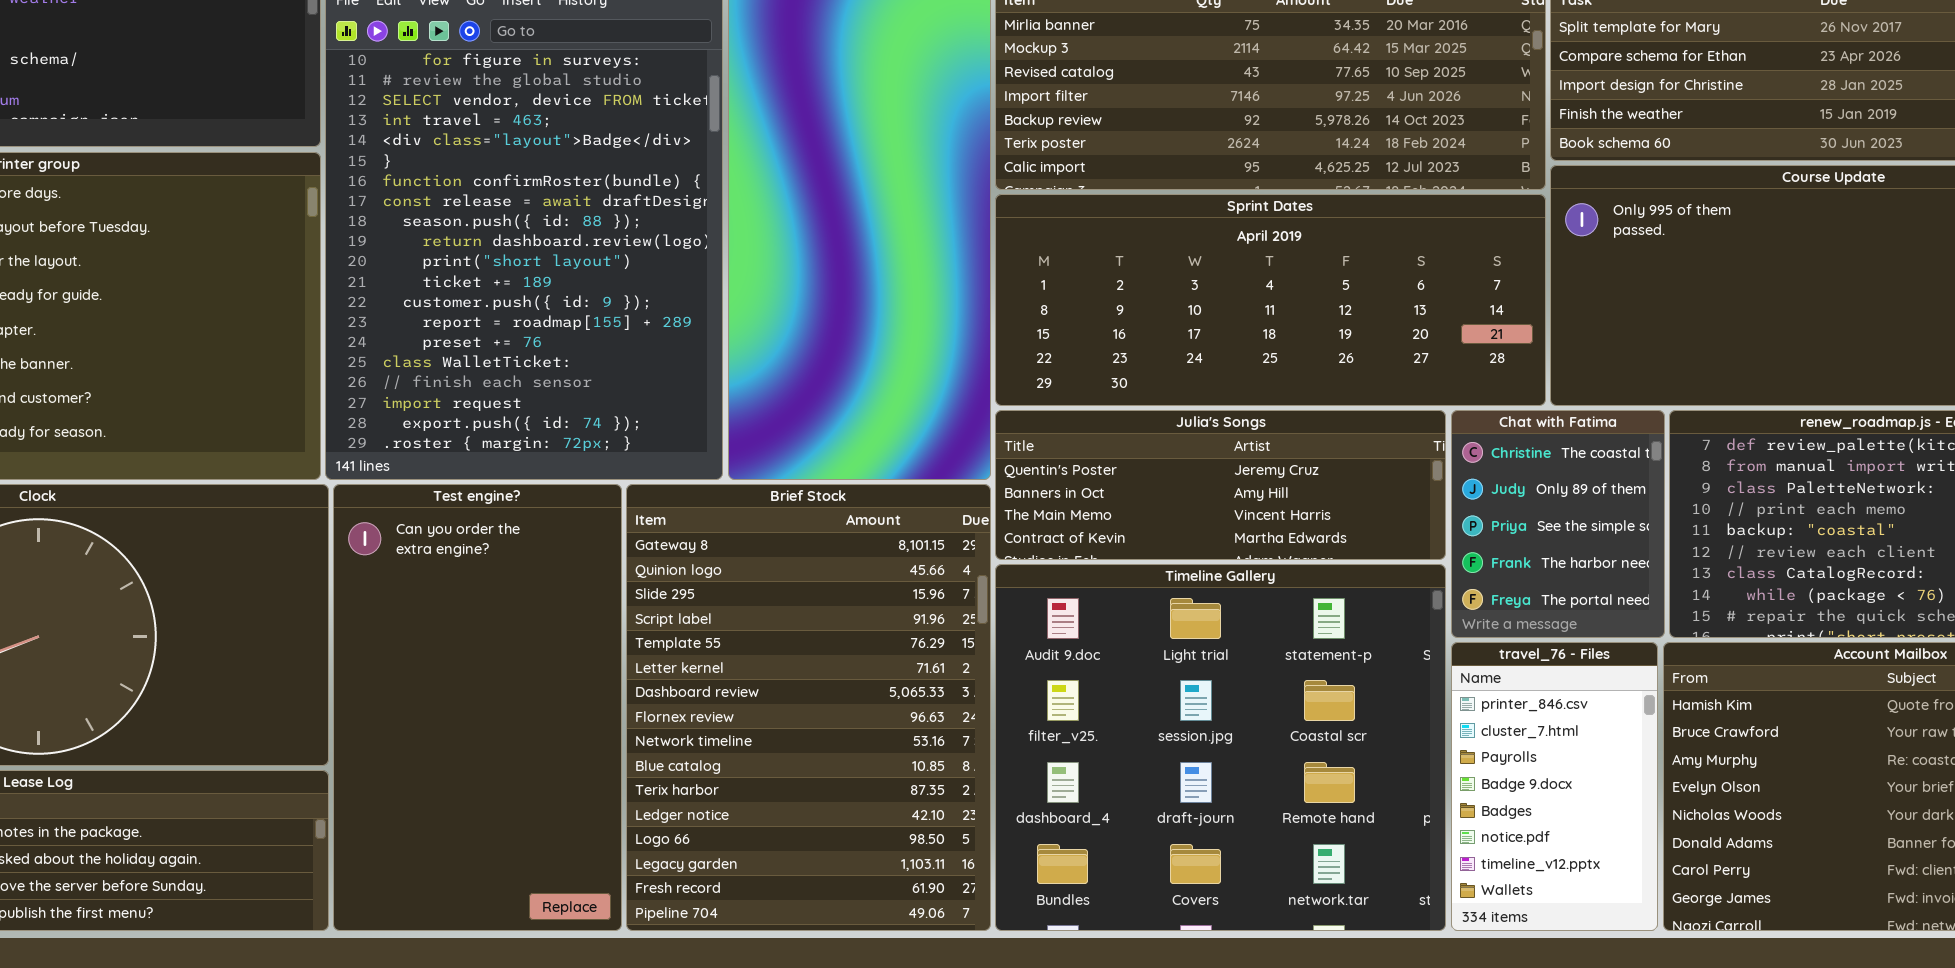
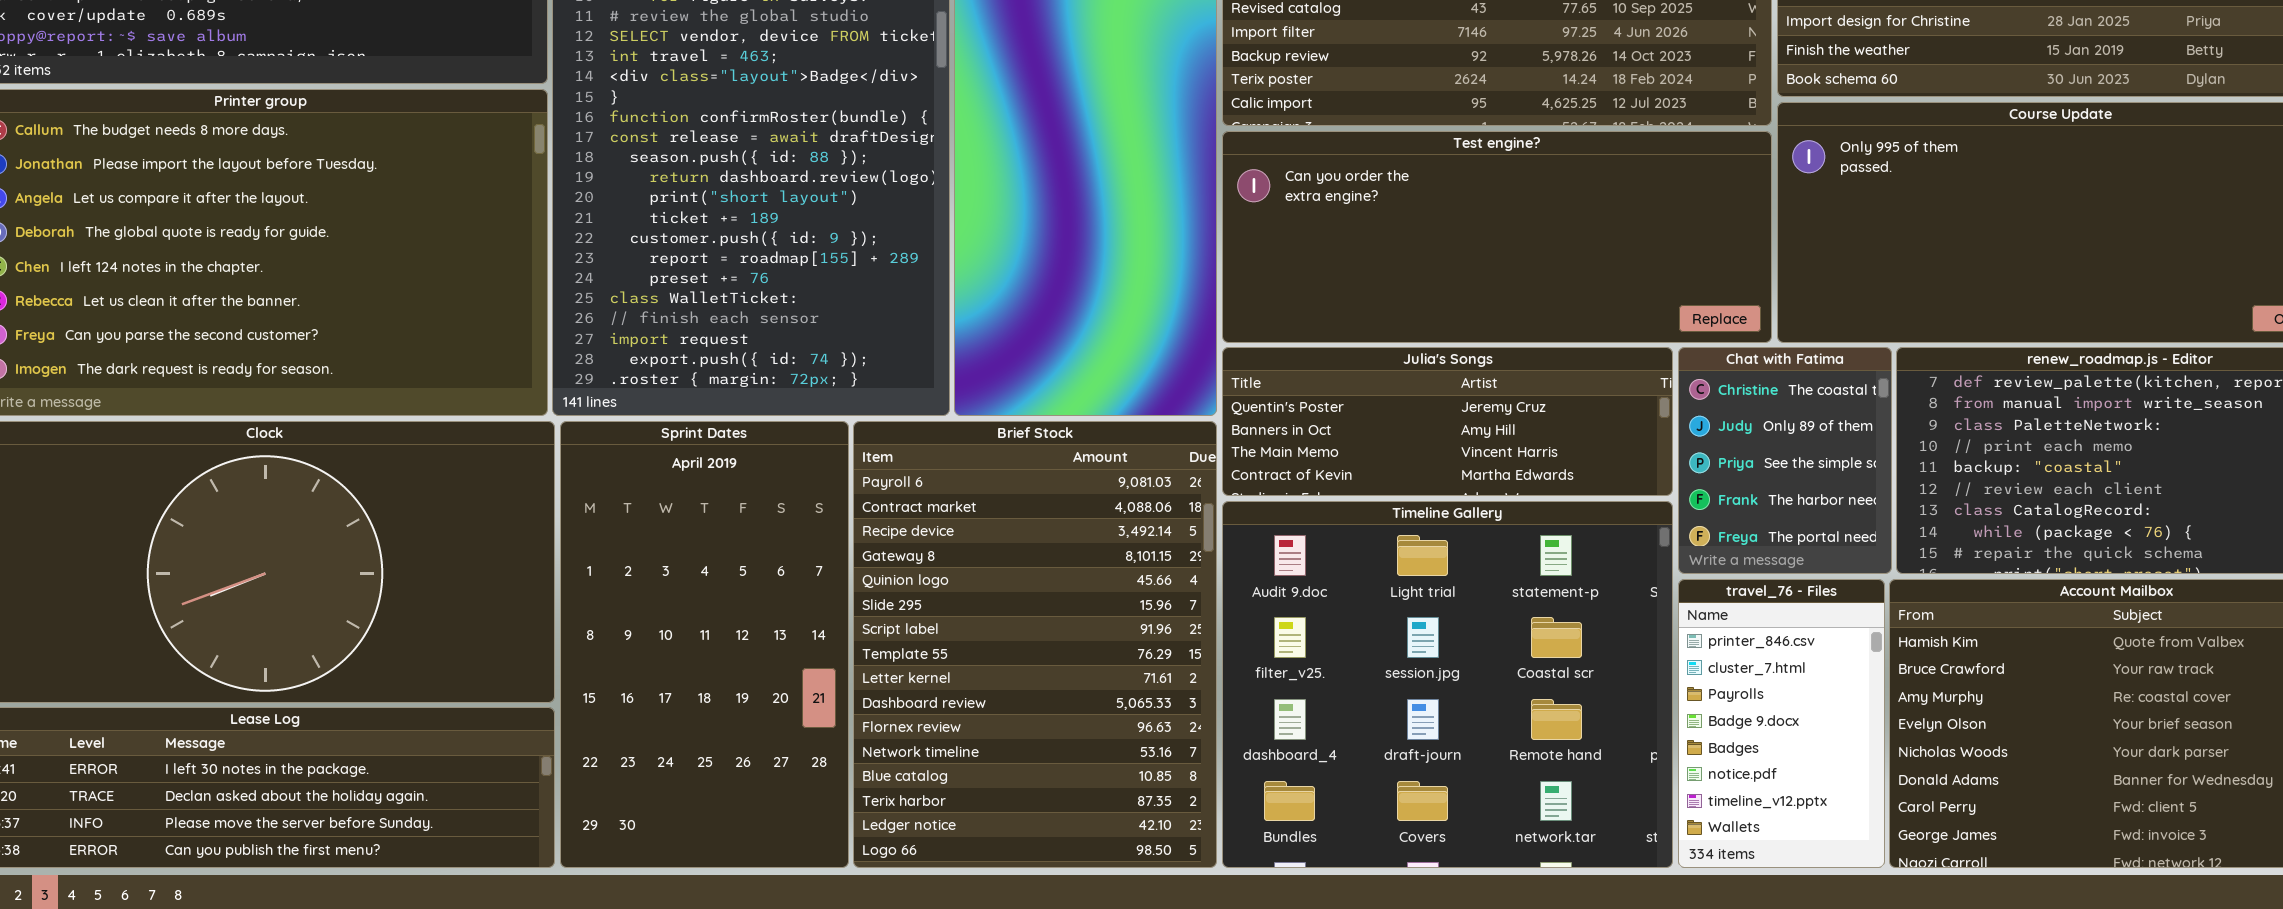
Sprint Dates: [995,194,1546,406] -> [560,421,849,868], moved, resized
Test engine?: [333,484,622,931] -> [1222,131,1772,343], moved, resized
Brief Stock: [626,484,991,931] -> [853,421,1217,868], scrolled up 3 rows

